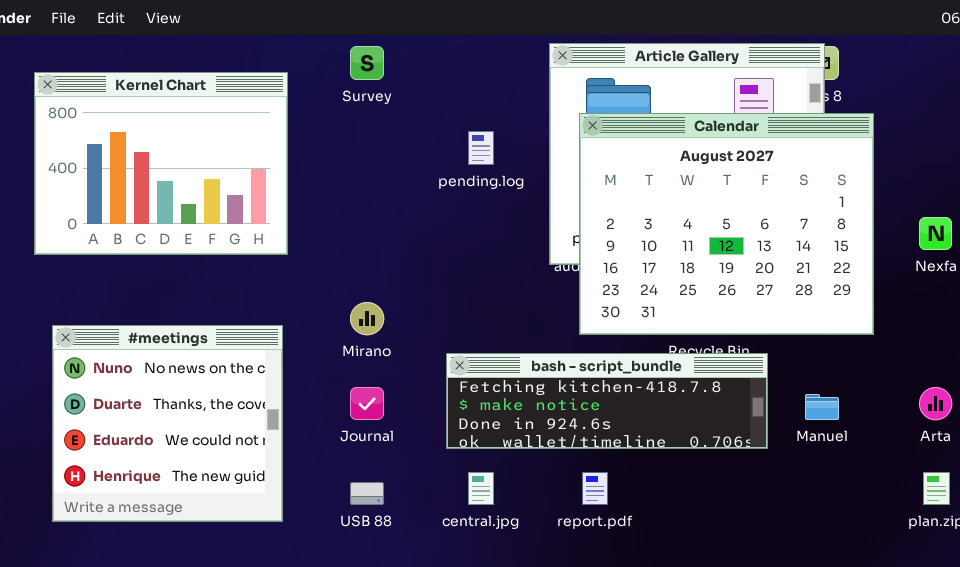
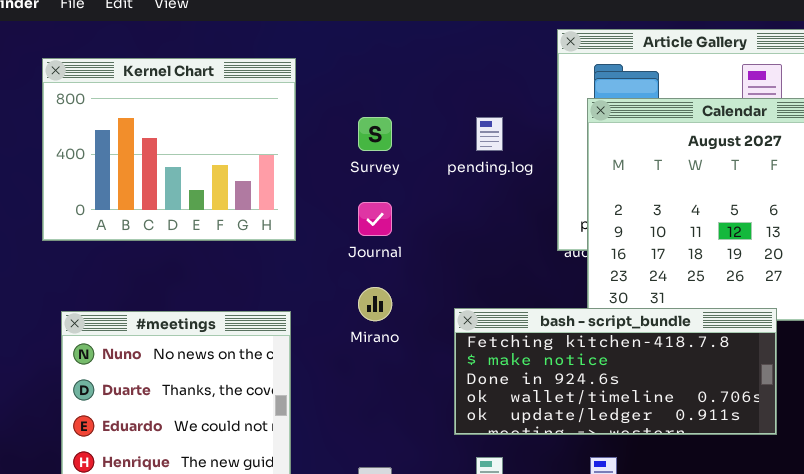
Survey: [350,46,384,80] -> [358,117,392,151], moved
bash - script_bundle: [446,353,768,449] -> [454,308,777,435], resized
Journal: [350,387,384,420] -> [358,202,392,236], moved

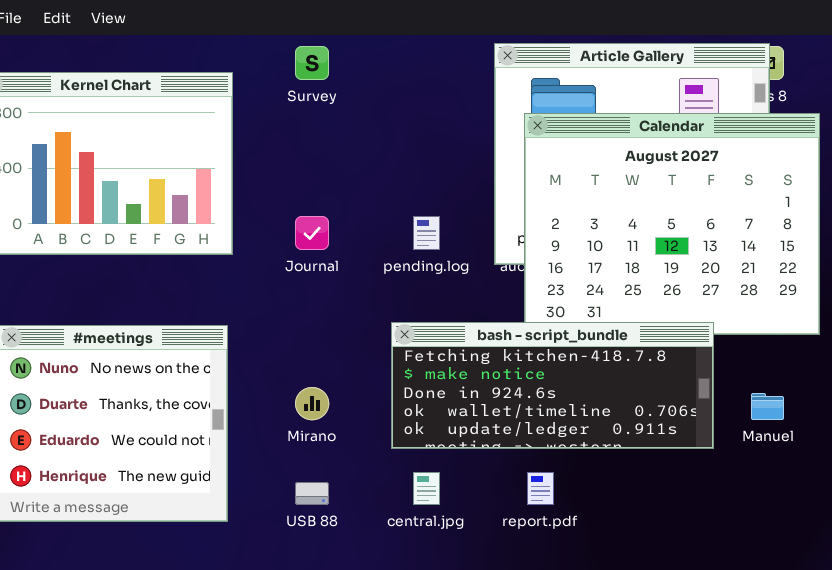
Survey: [358,117,392,151] -> [295,46,329,80], moved
pending.log: [476,117,503,151] -> [413,216,440,250], moved
Mirano: [358,287,392,321] -> [295,387,329,420], moved

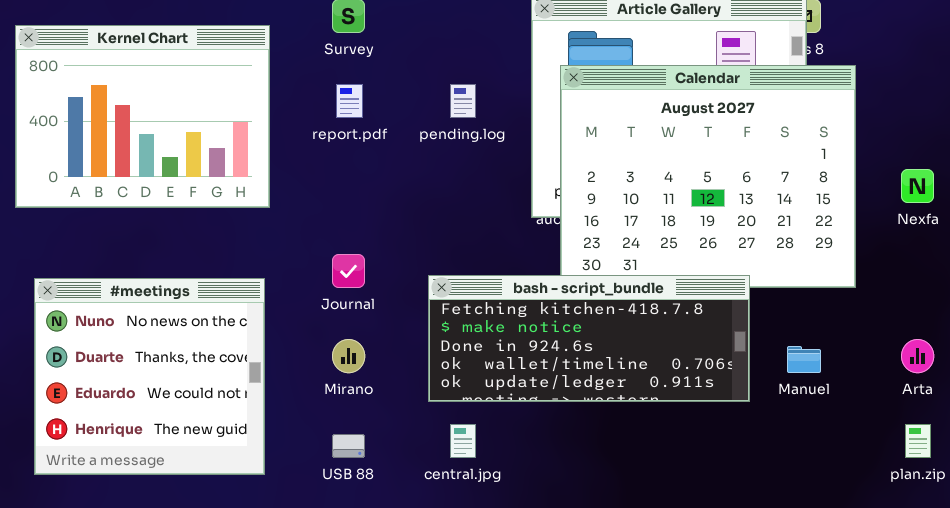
Journal: [295,216,329,250] -> [332,254,365,288], moved
pending.log: [413,216,440,250] -> [450,84,476,118], moved
report.pdf: [527,472,554,505] -> [336,84,363,118], moved

